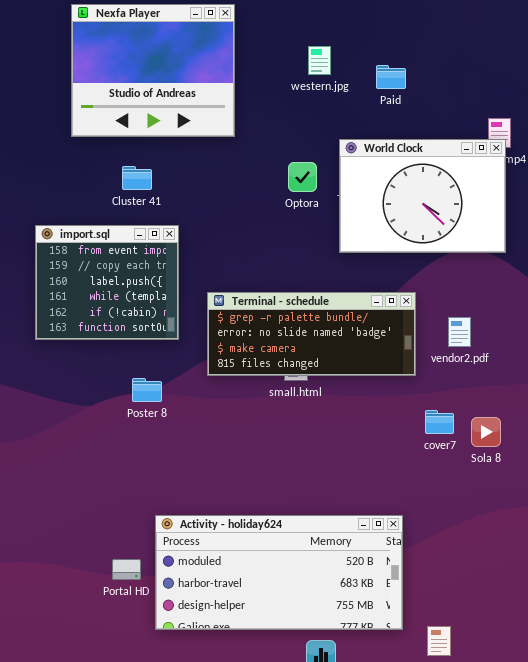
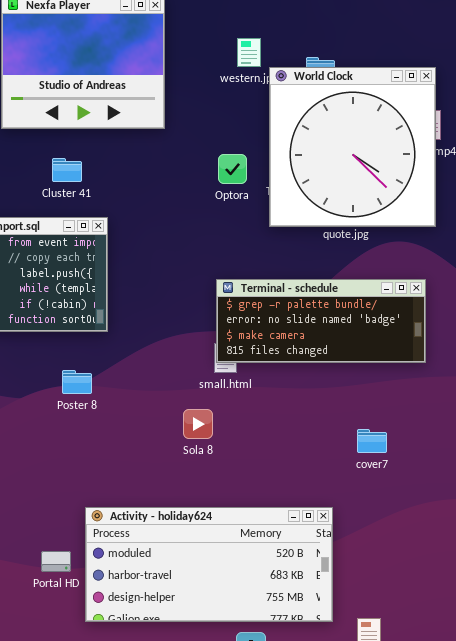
World Clock: [339,139,506,253] -> [269,67,436,227], moved, resized
Terminal - schedule: [207,292,416,376] -> [216,279,426,363], moved
cover7: [425,410,454,434] -> [357,429,387,453], moved
Sola 8: [471,417,501,447] -> [183,409,213,439], moved

